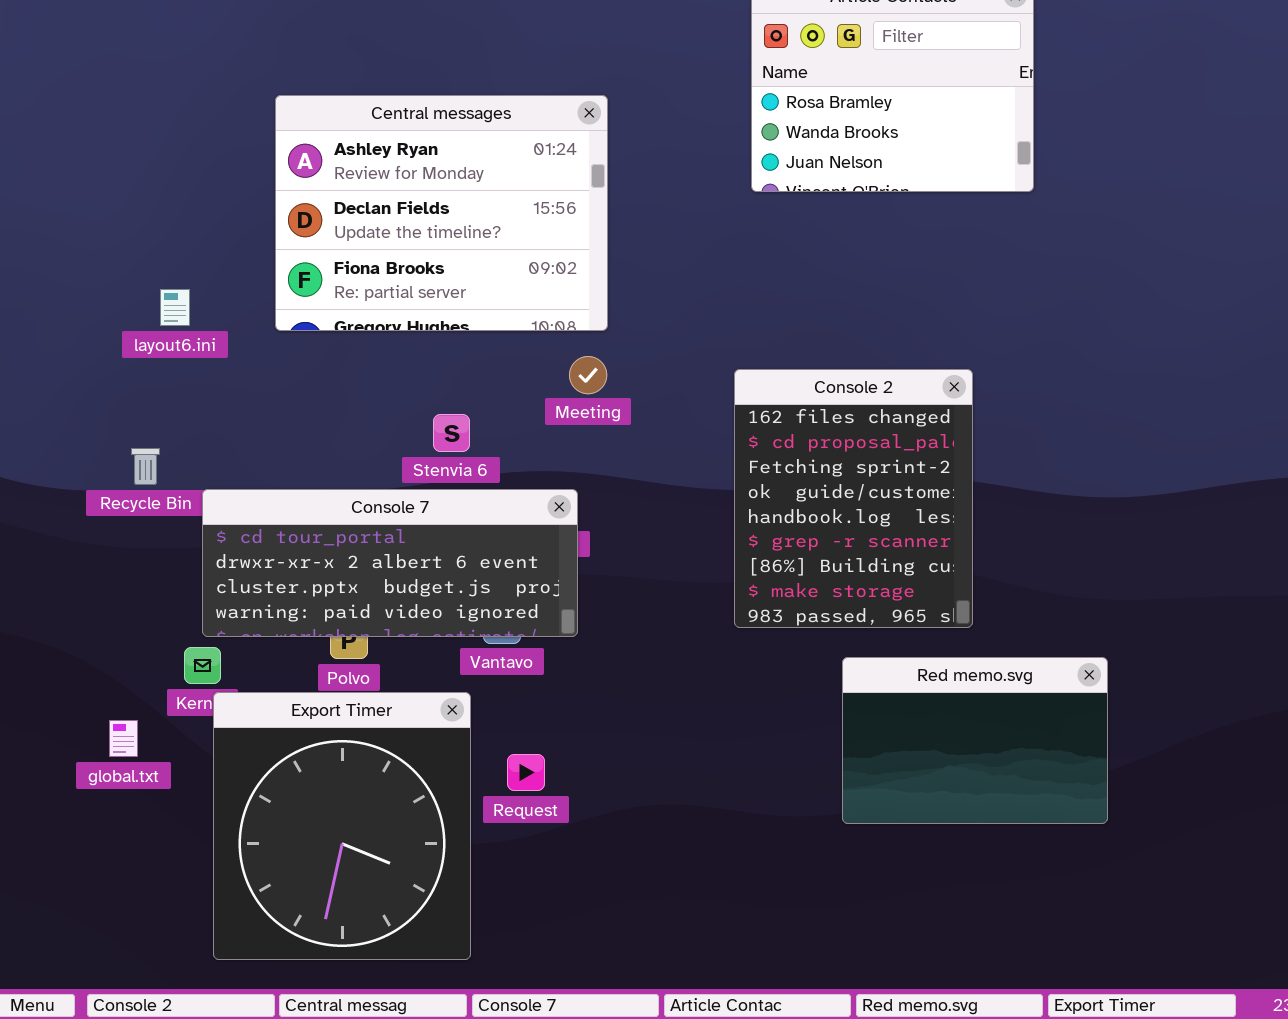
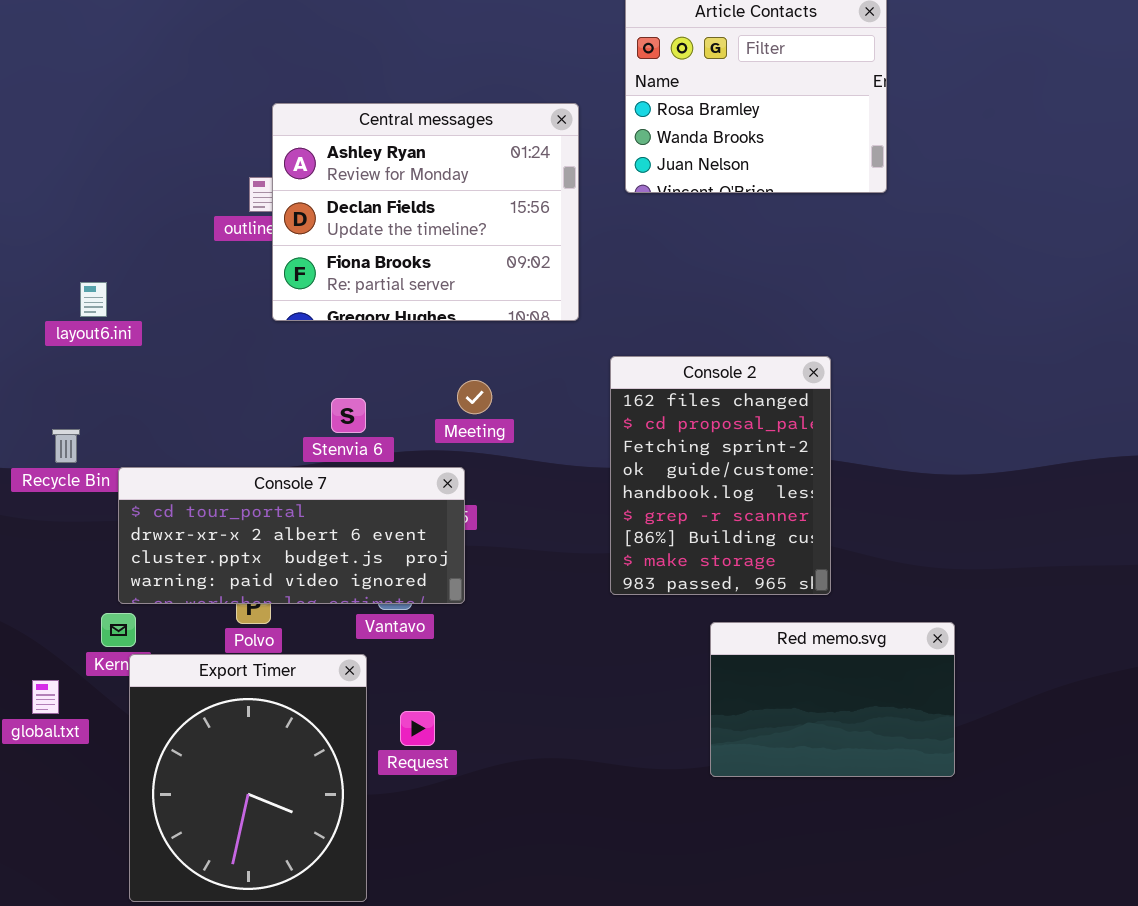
Central messages: [275,95,608,331] -> [272,103,579,321], moved
Meeting: [569,356,607,394] -> [457,380,492,414], moved

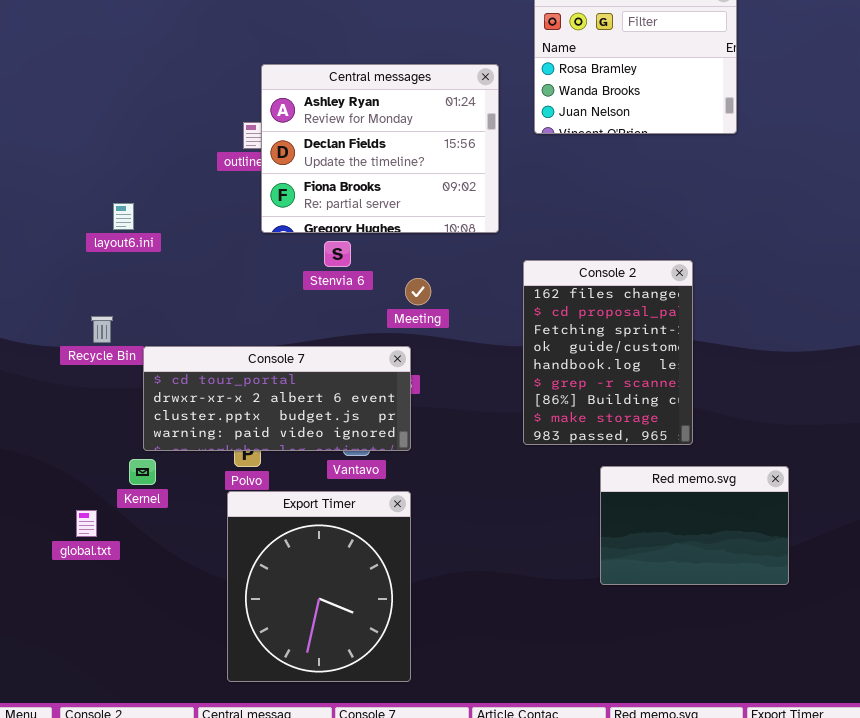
Stenvia 6: [331,398,366,433] -> [324,241,351,267], moved
Export Timer: [129,654,367,902] -> [227,491,411,682], moved

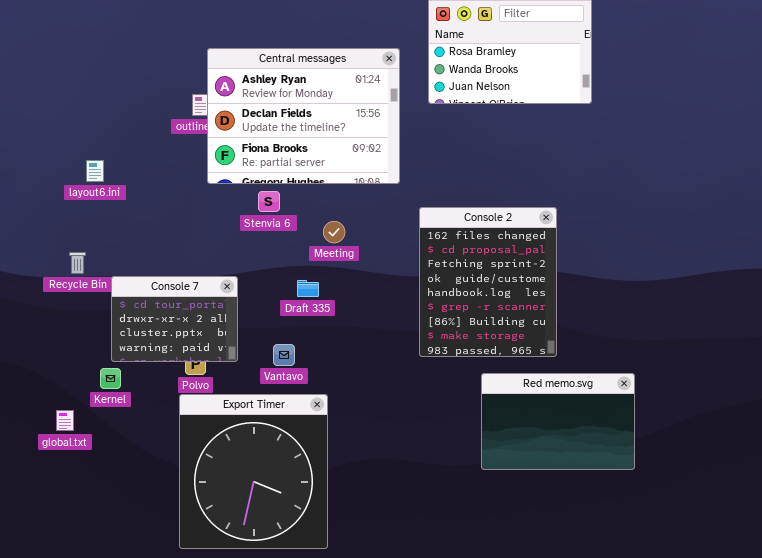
Console 7: [143,346,411,451] -> [111,276,238,362], resized

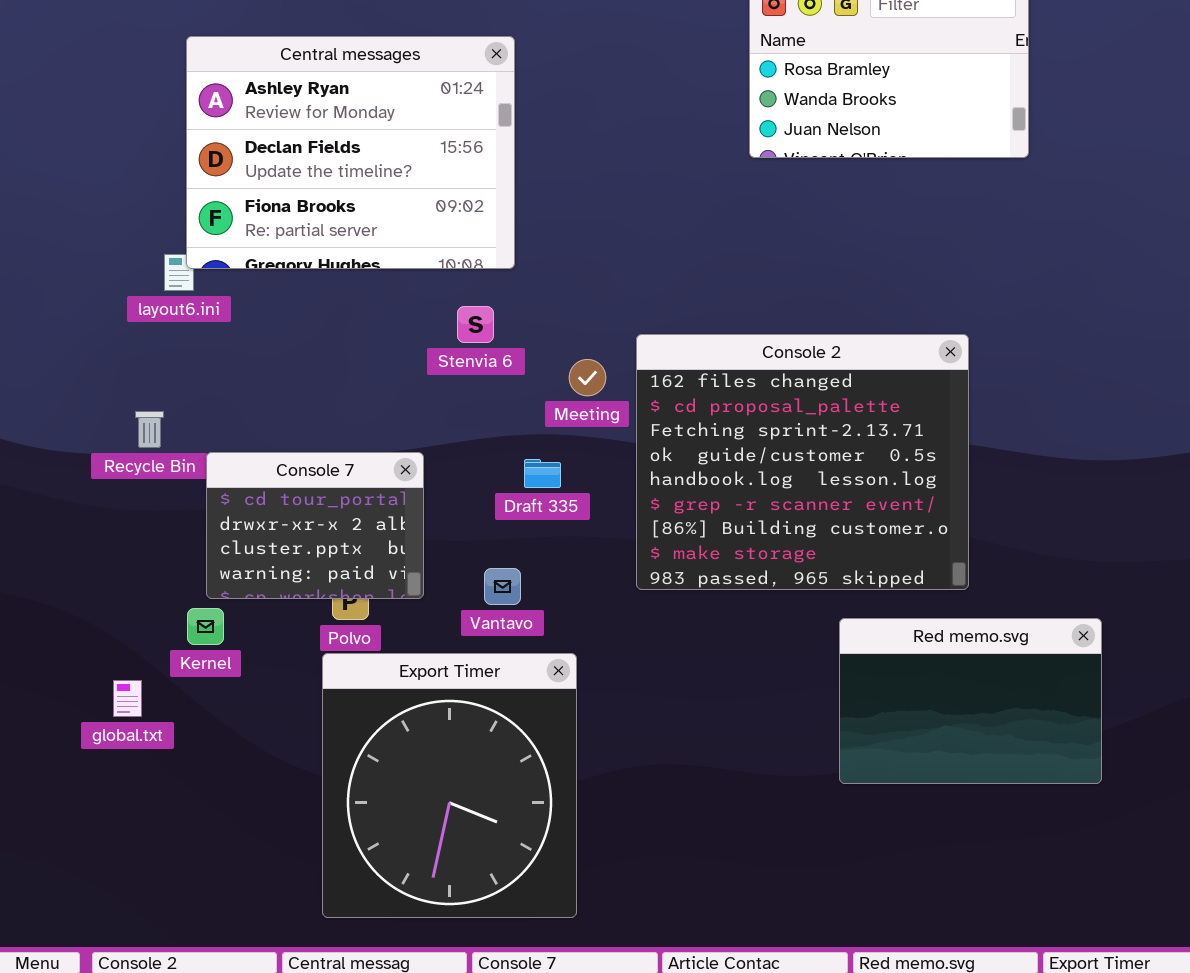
Central messages: [207,48,400,184] -> [186,36,515,269], moved
Console 2: [419,207,557,357] -> [636,334,969,590], resized

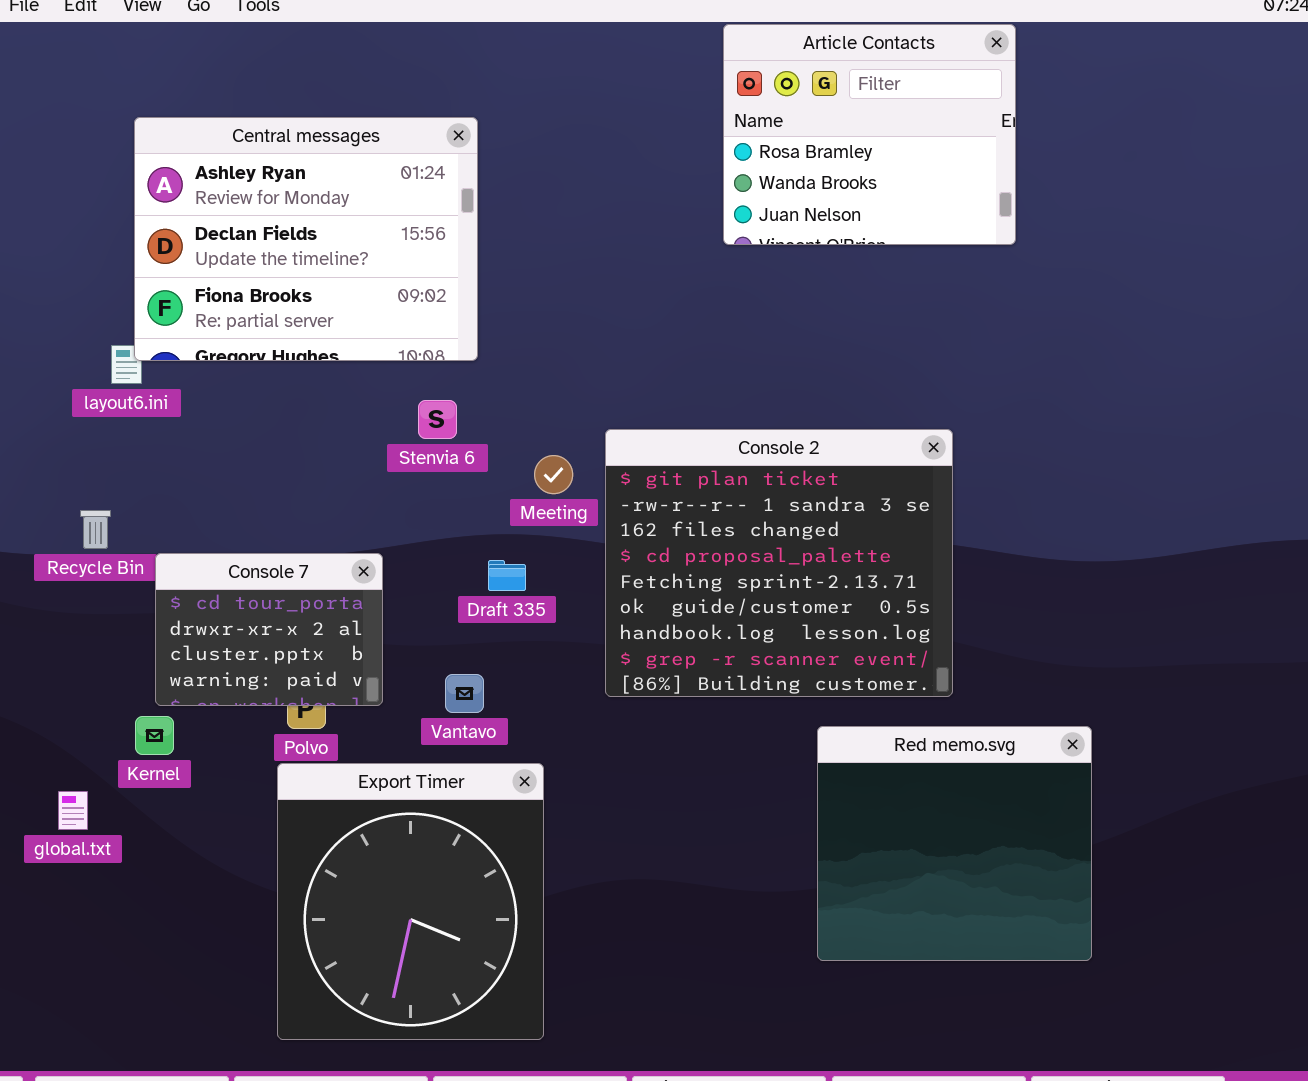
Console 2: [636,334,969,590] -> [605,429,953,697], scrolled up 2 rows
Red memo.svg: [839,618,1102,784] -> [817,726,1092,961], resized

